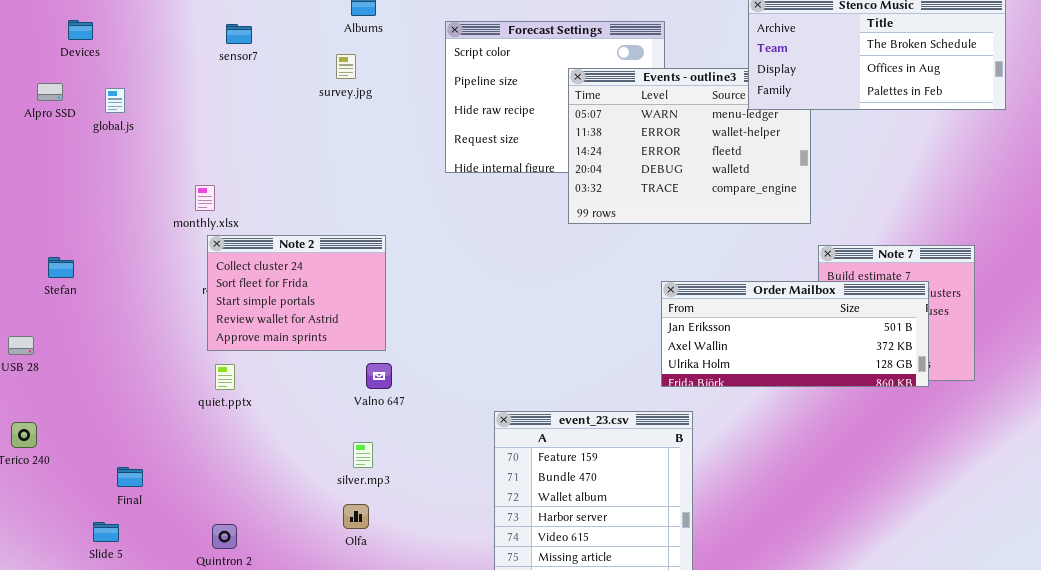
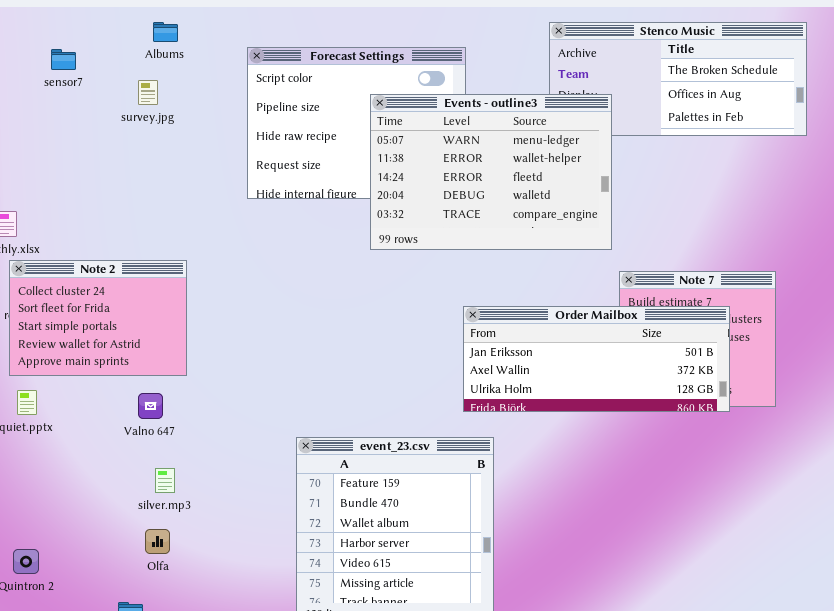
sensor7: [226,24,252,44] -> [51,49,76,70], moved
Events - outline3: [568,68,811,224] -> [370,94,612,250], raised
Valno 647: [366,363,392,389] -> [138,393,163,419], moved

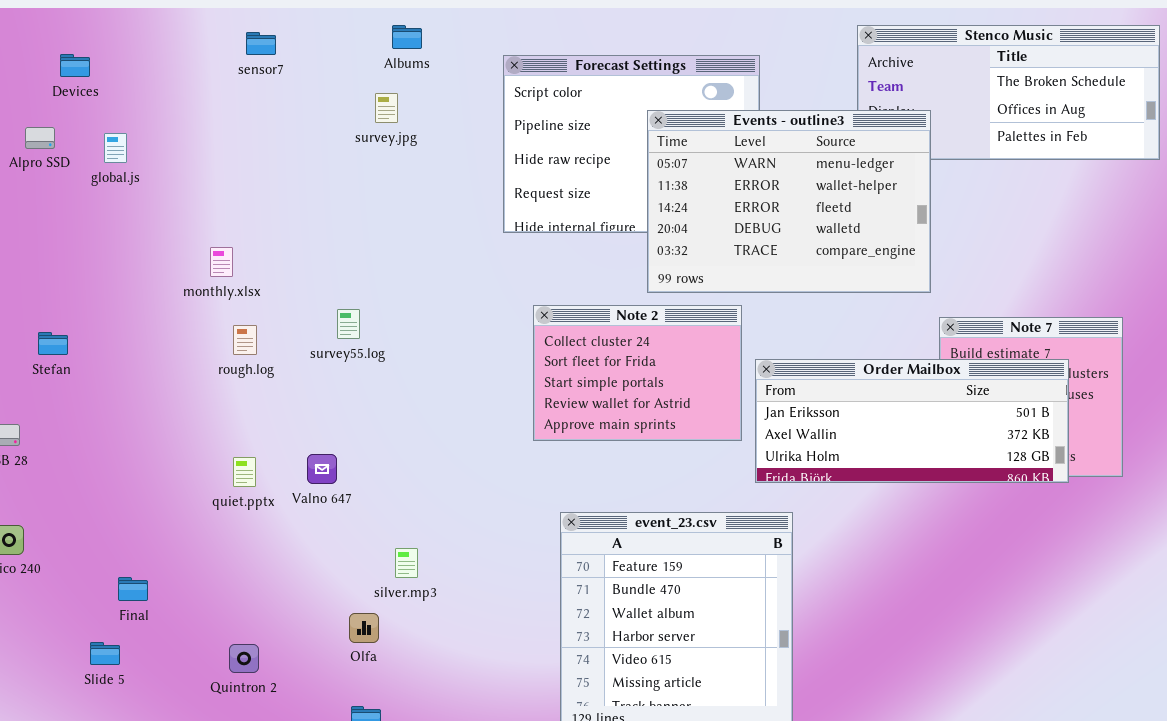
sensor7: [51,49,76,70] -> [246,32,276,55], moved
Note 2: [9,260,187,376] -> [533,305,742,441], moved
Valno 647: [138,393,163,419] -> [307,454,337,484], moved
Olfa: [145,529,170,554] -> [349,613,379,643], moved

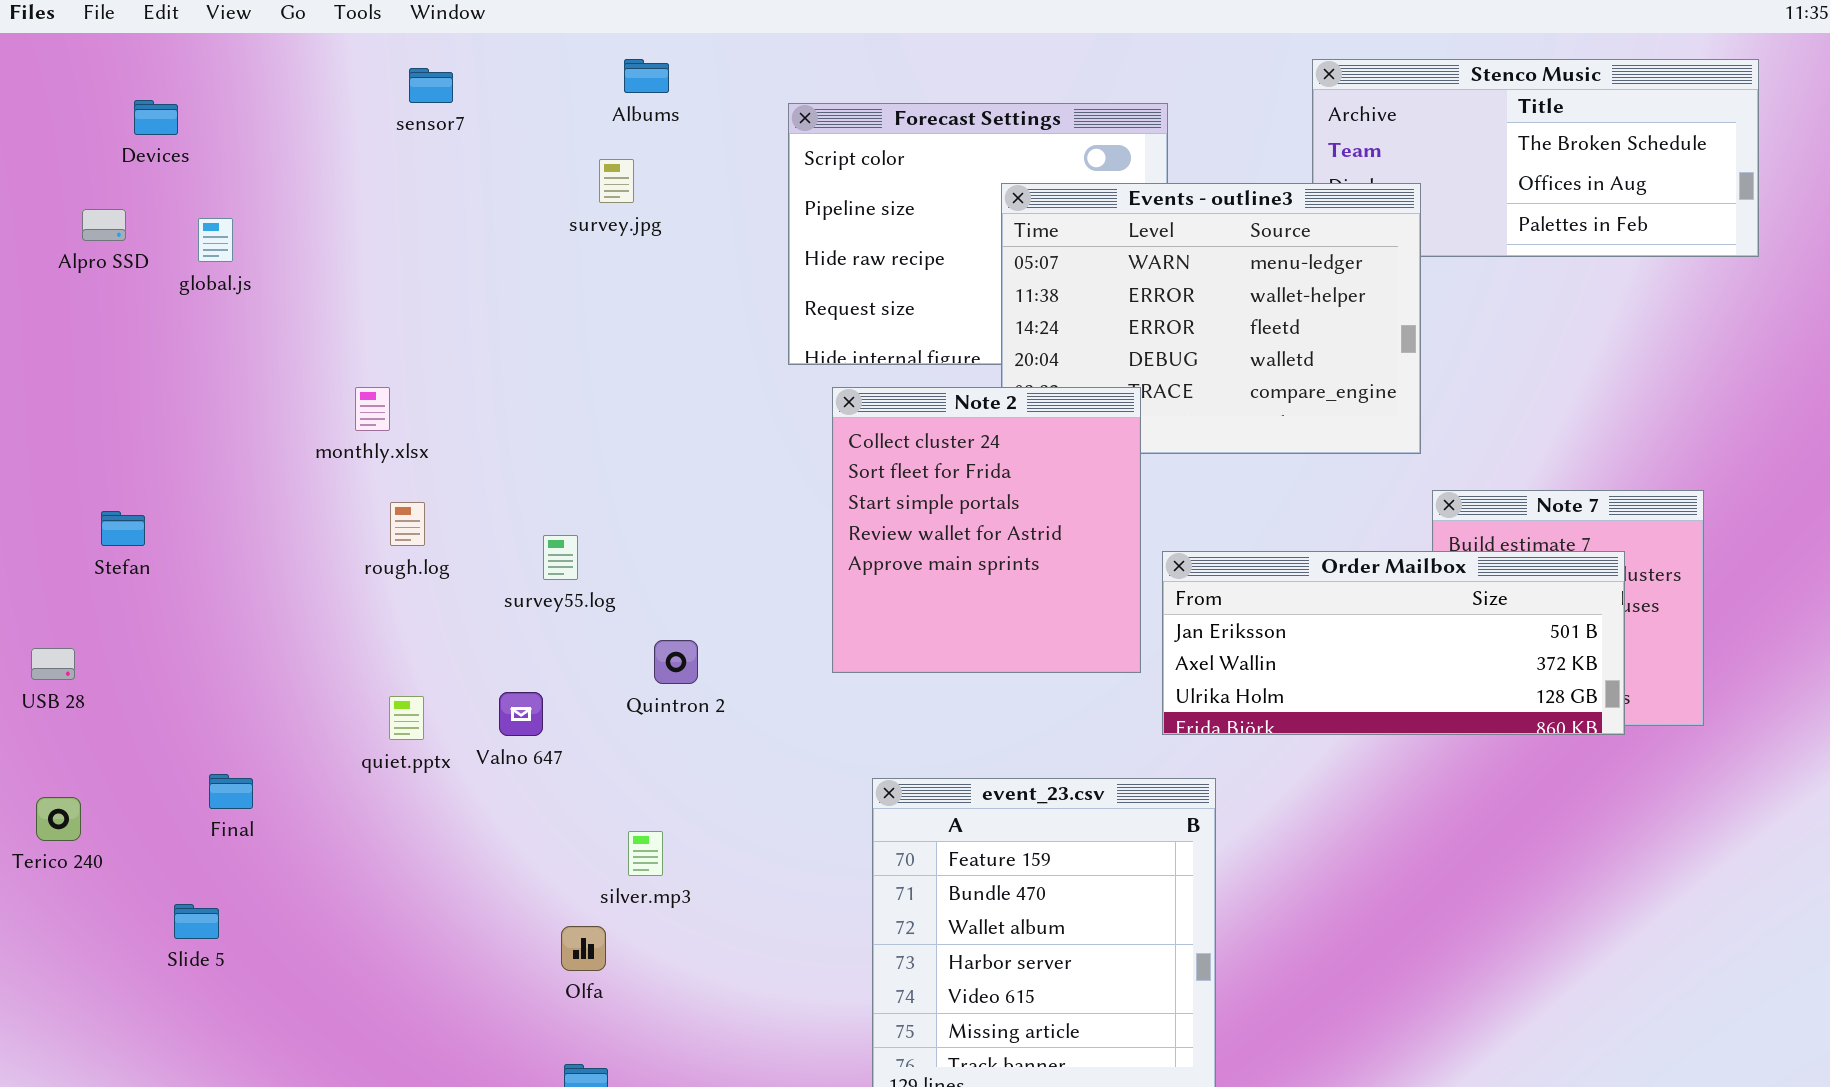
Note 2: [533,305,742,441] -> [832,387,1141,673], resized
survey55.log: [337,309,360,339] -> [543,535,578,580], moved
Final: [118,577,148,601] -> [209,774,253,809], moved
Slide 5: [90,642,120,665] -> [174,904,219,939], moved
Quintron 2: [229,644,259,673] -> [654,640,698,684], moved

